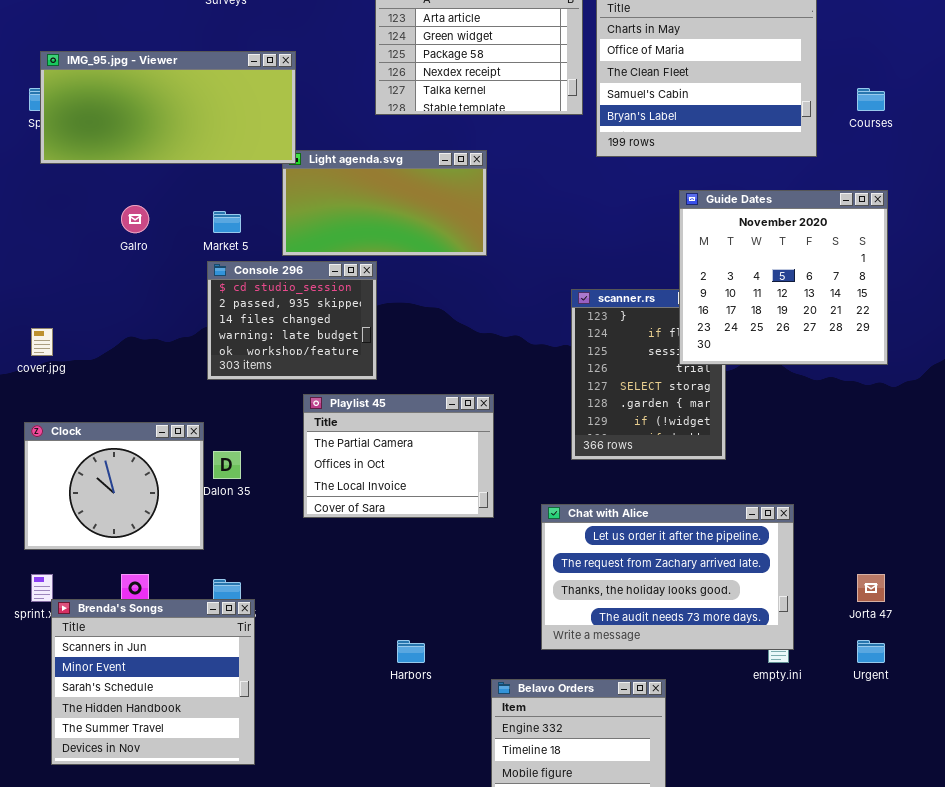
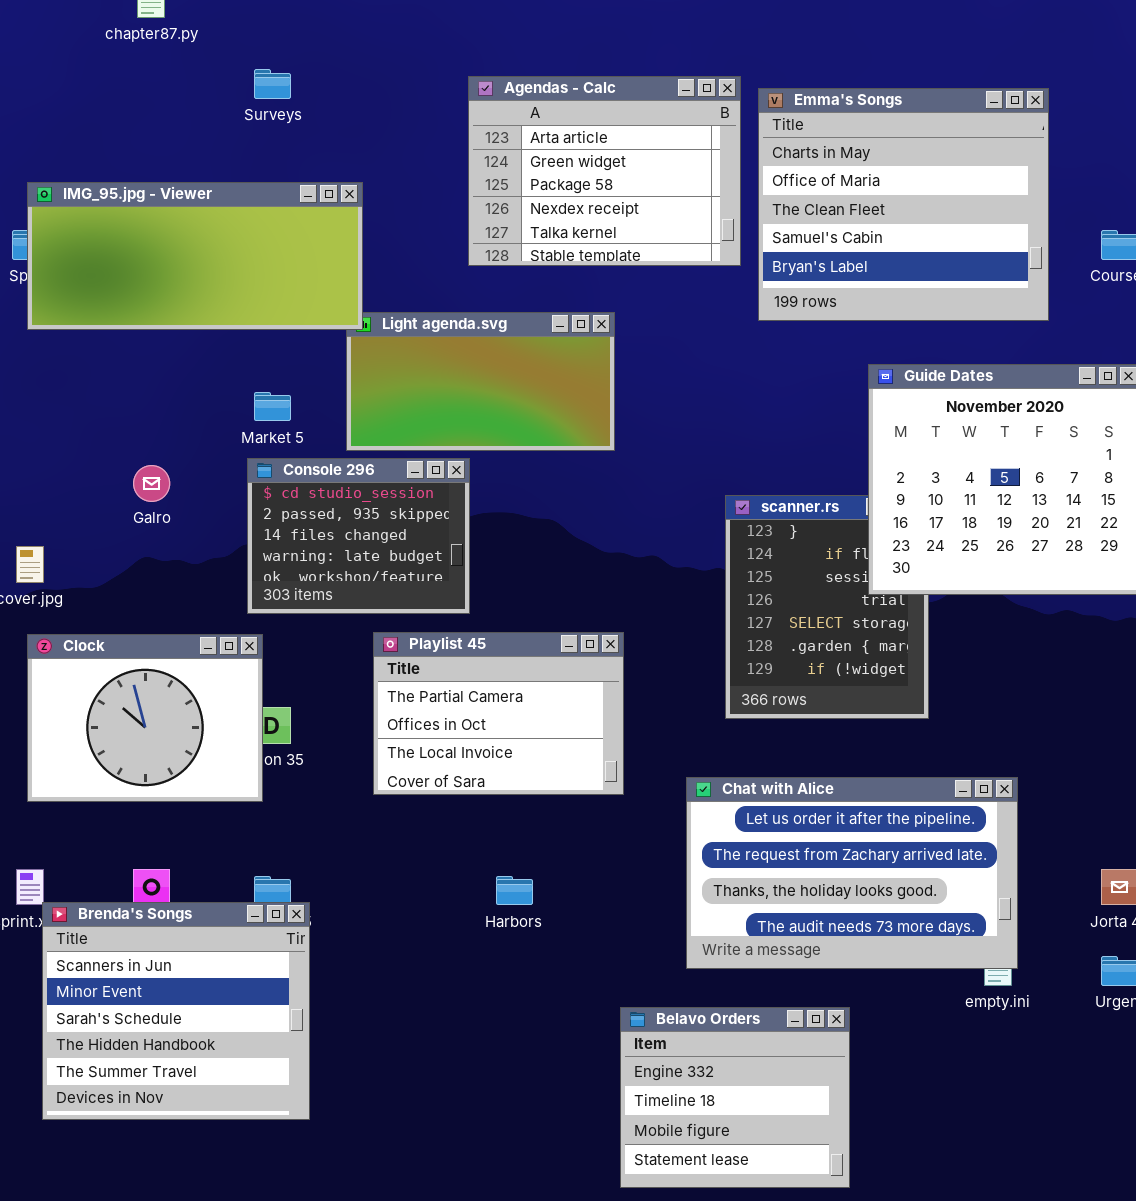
Galro: [121,205,149,233] -> [133,465,170,502], moved
Clock: [24,422,204,550] -> [27,634,263,802], moved
Harbors: [397,640,425,663] -> [496,876,533,905], moved

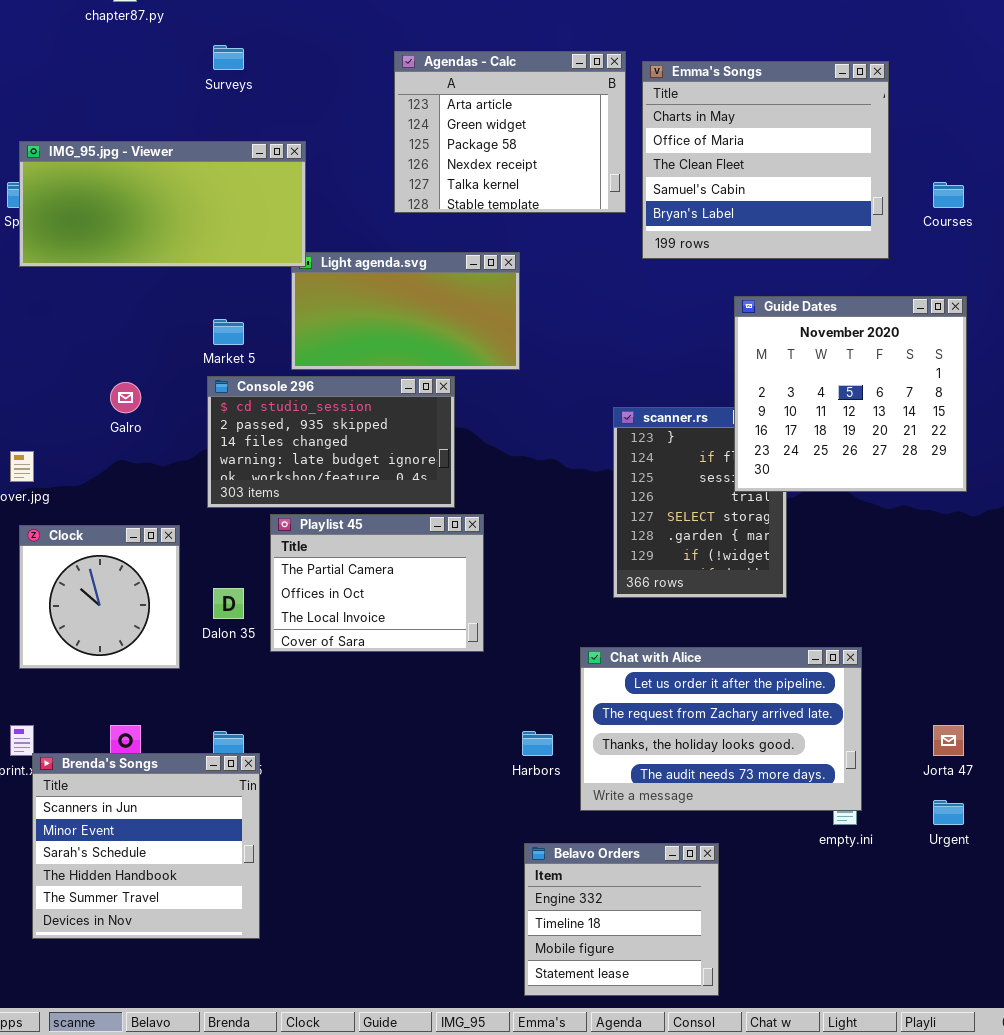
Console 296: [247,458,470,614] -> [207,376,455,508], resized
Playlist 45: [373,632,624,795] -> [270,514,484,652], moved
Clock: [27,634,263,802] -> [19,525,180,669], resized
Harbors: [496,876,533,905] -> [522,731,553,756], moved

